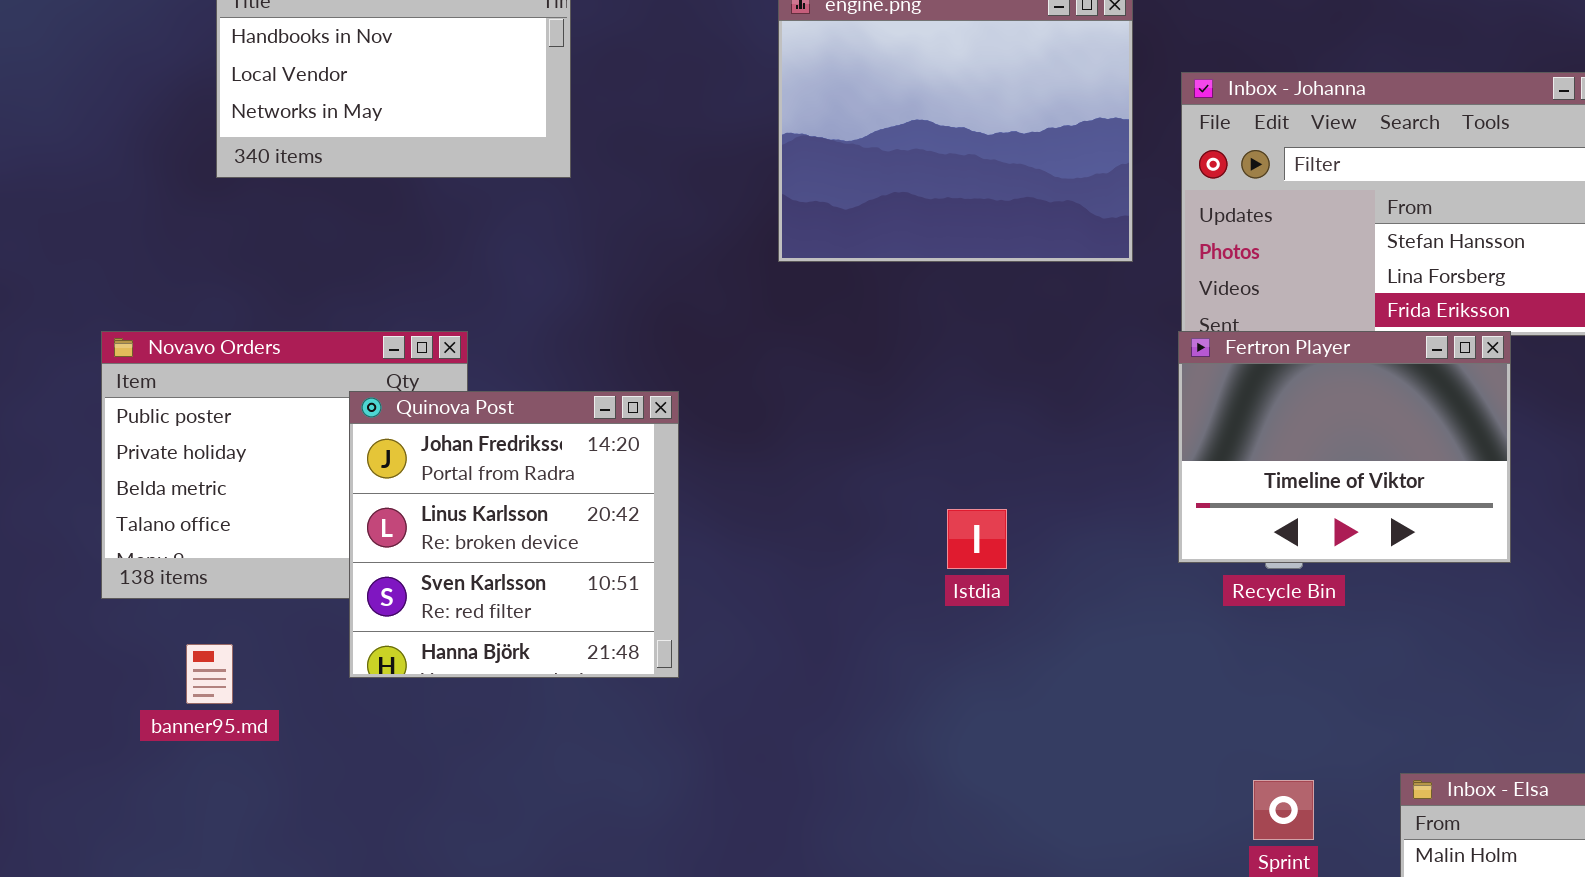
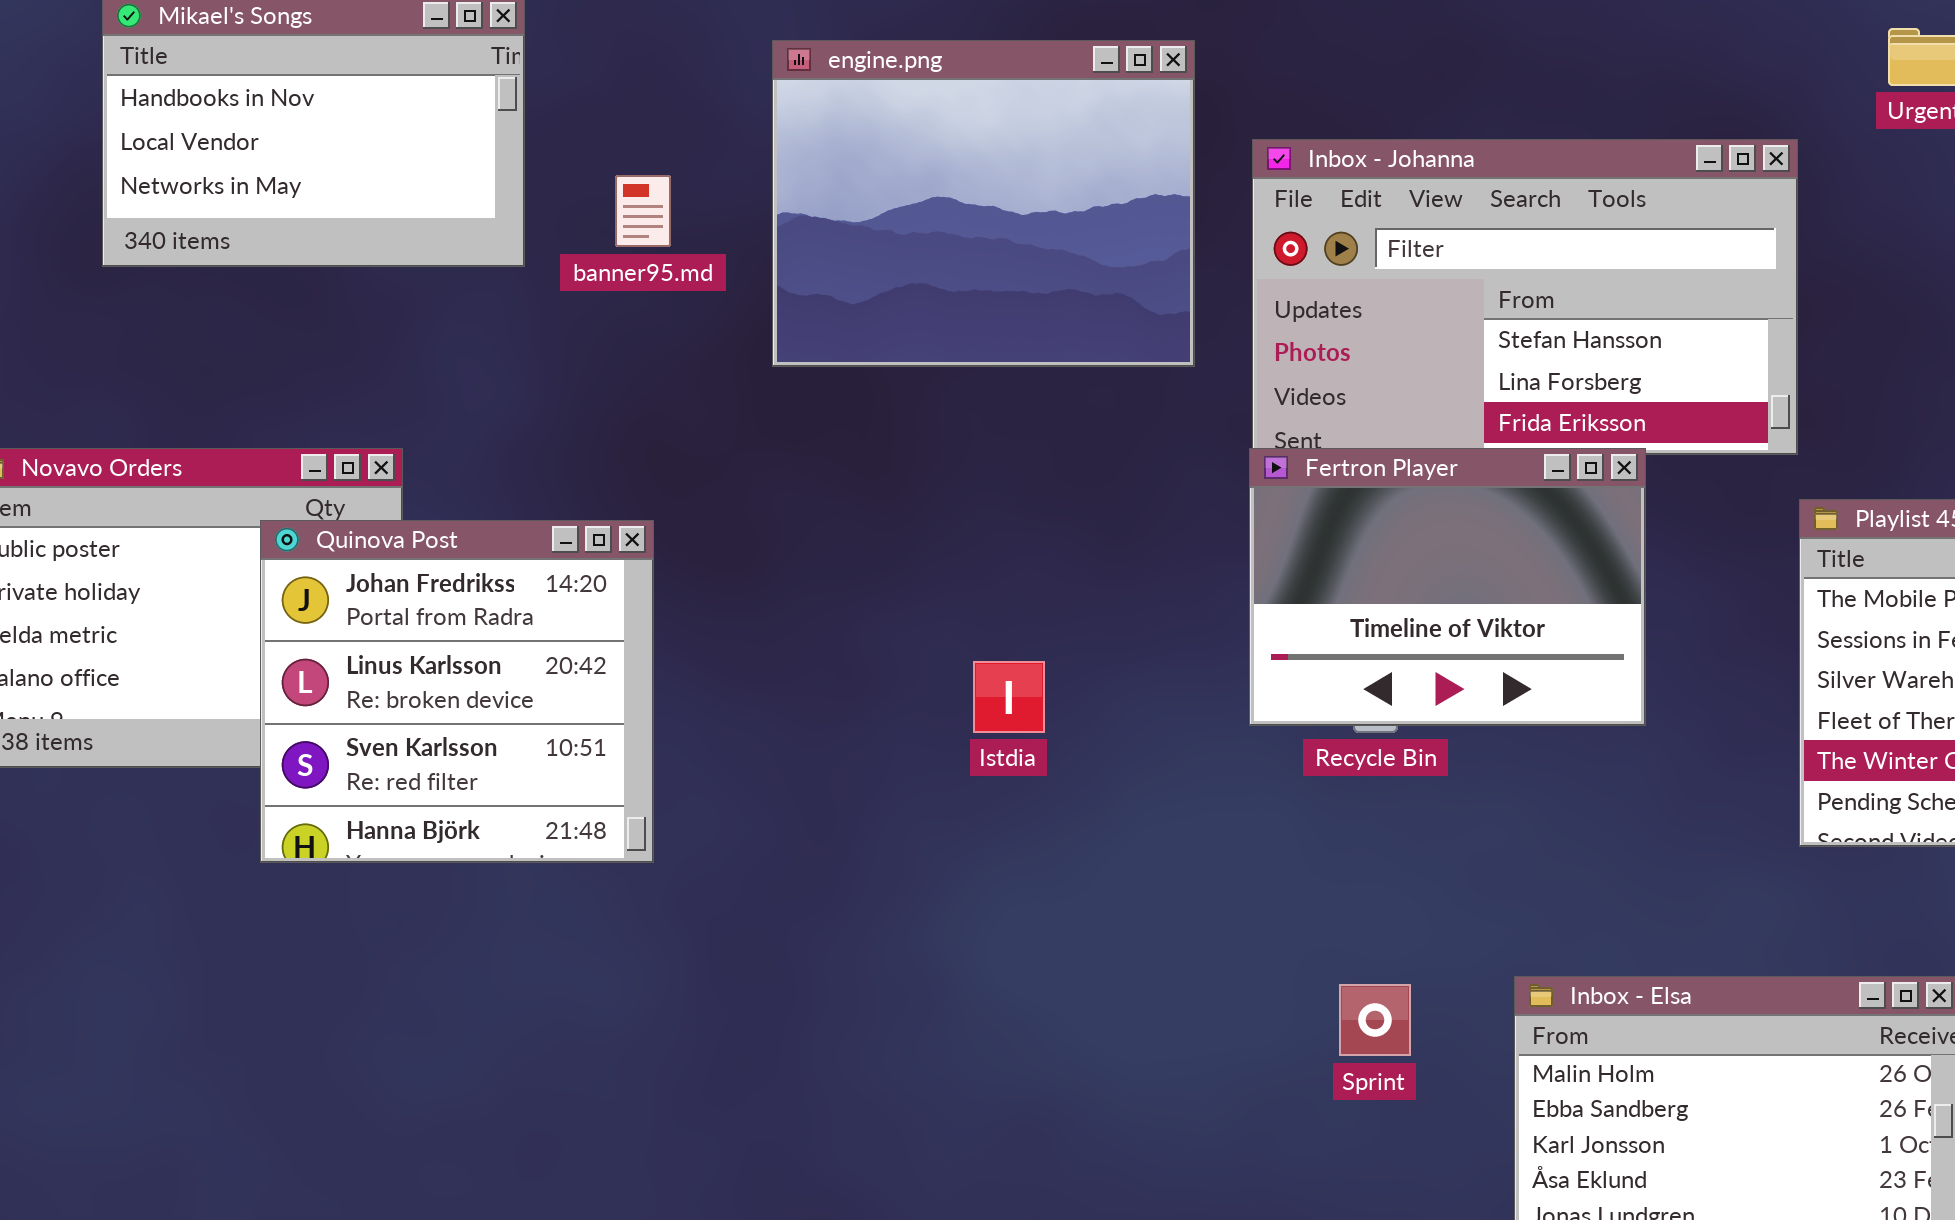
banner95.md: [186,644,233,704] -> [615,175,671,247], moved

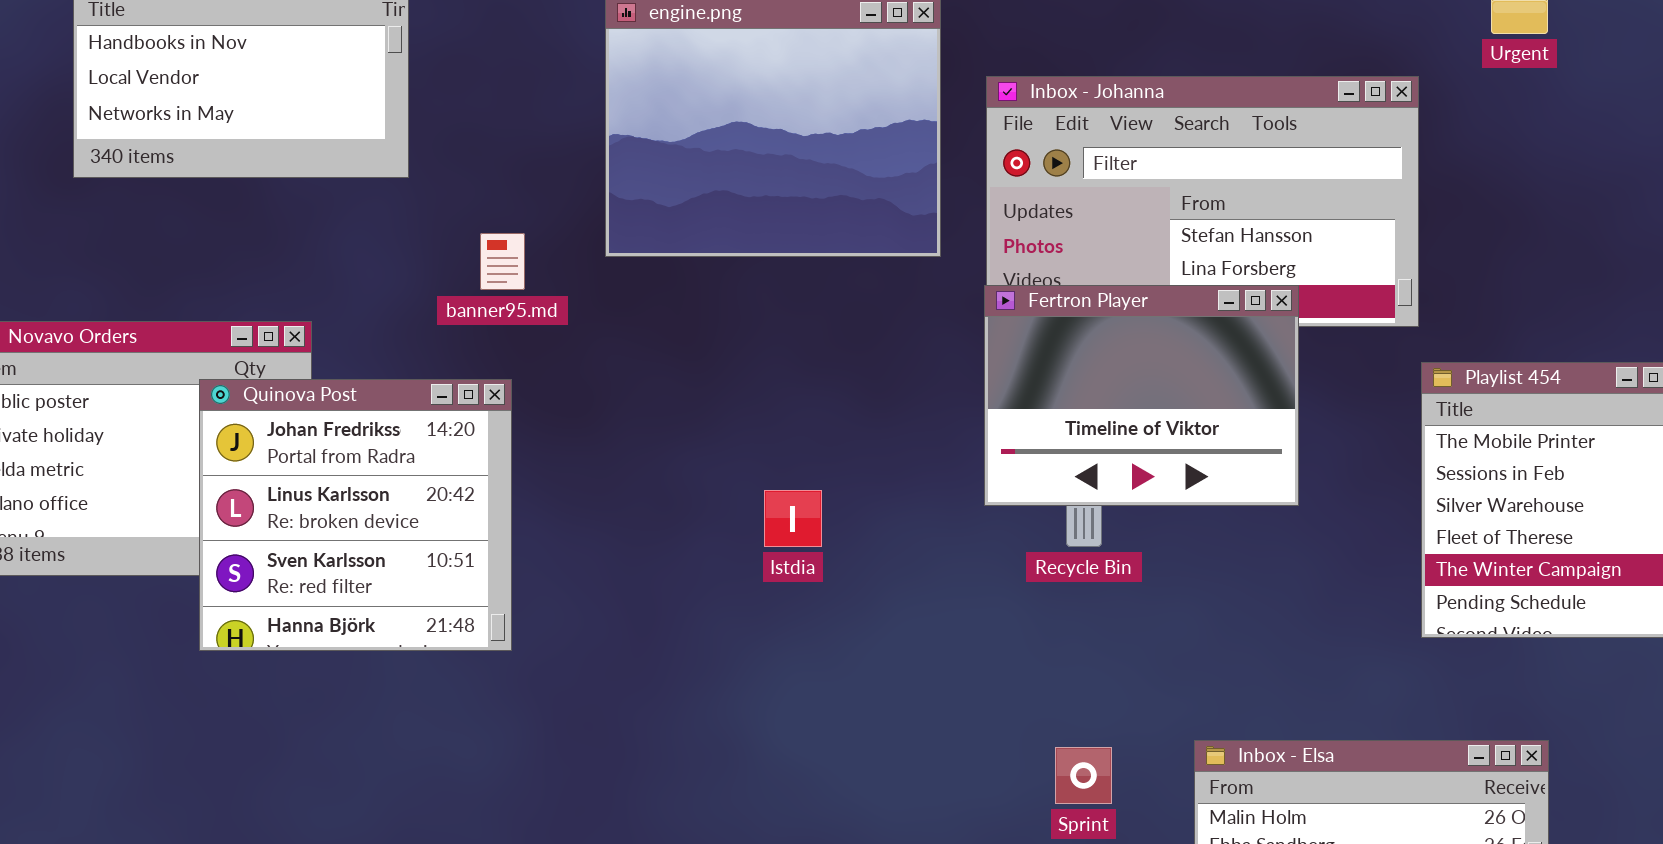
banner95.md: [615,175,671,247] -> [480,233,525,290], moved
Fertron Player: [1249,448,1646,726] -> [984,285,1299,506], moved

